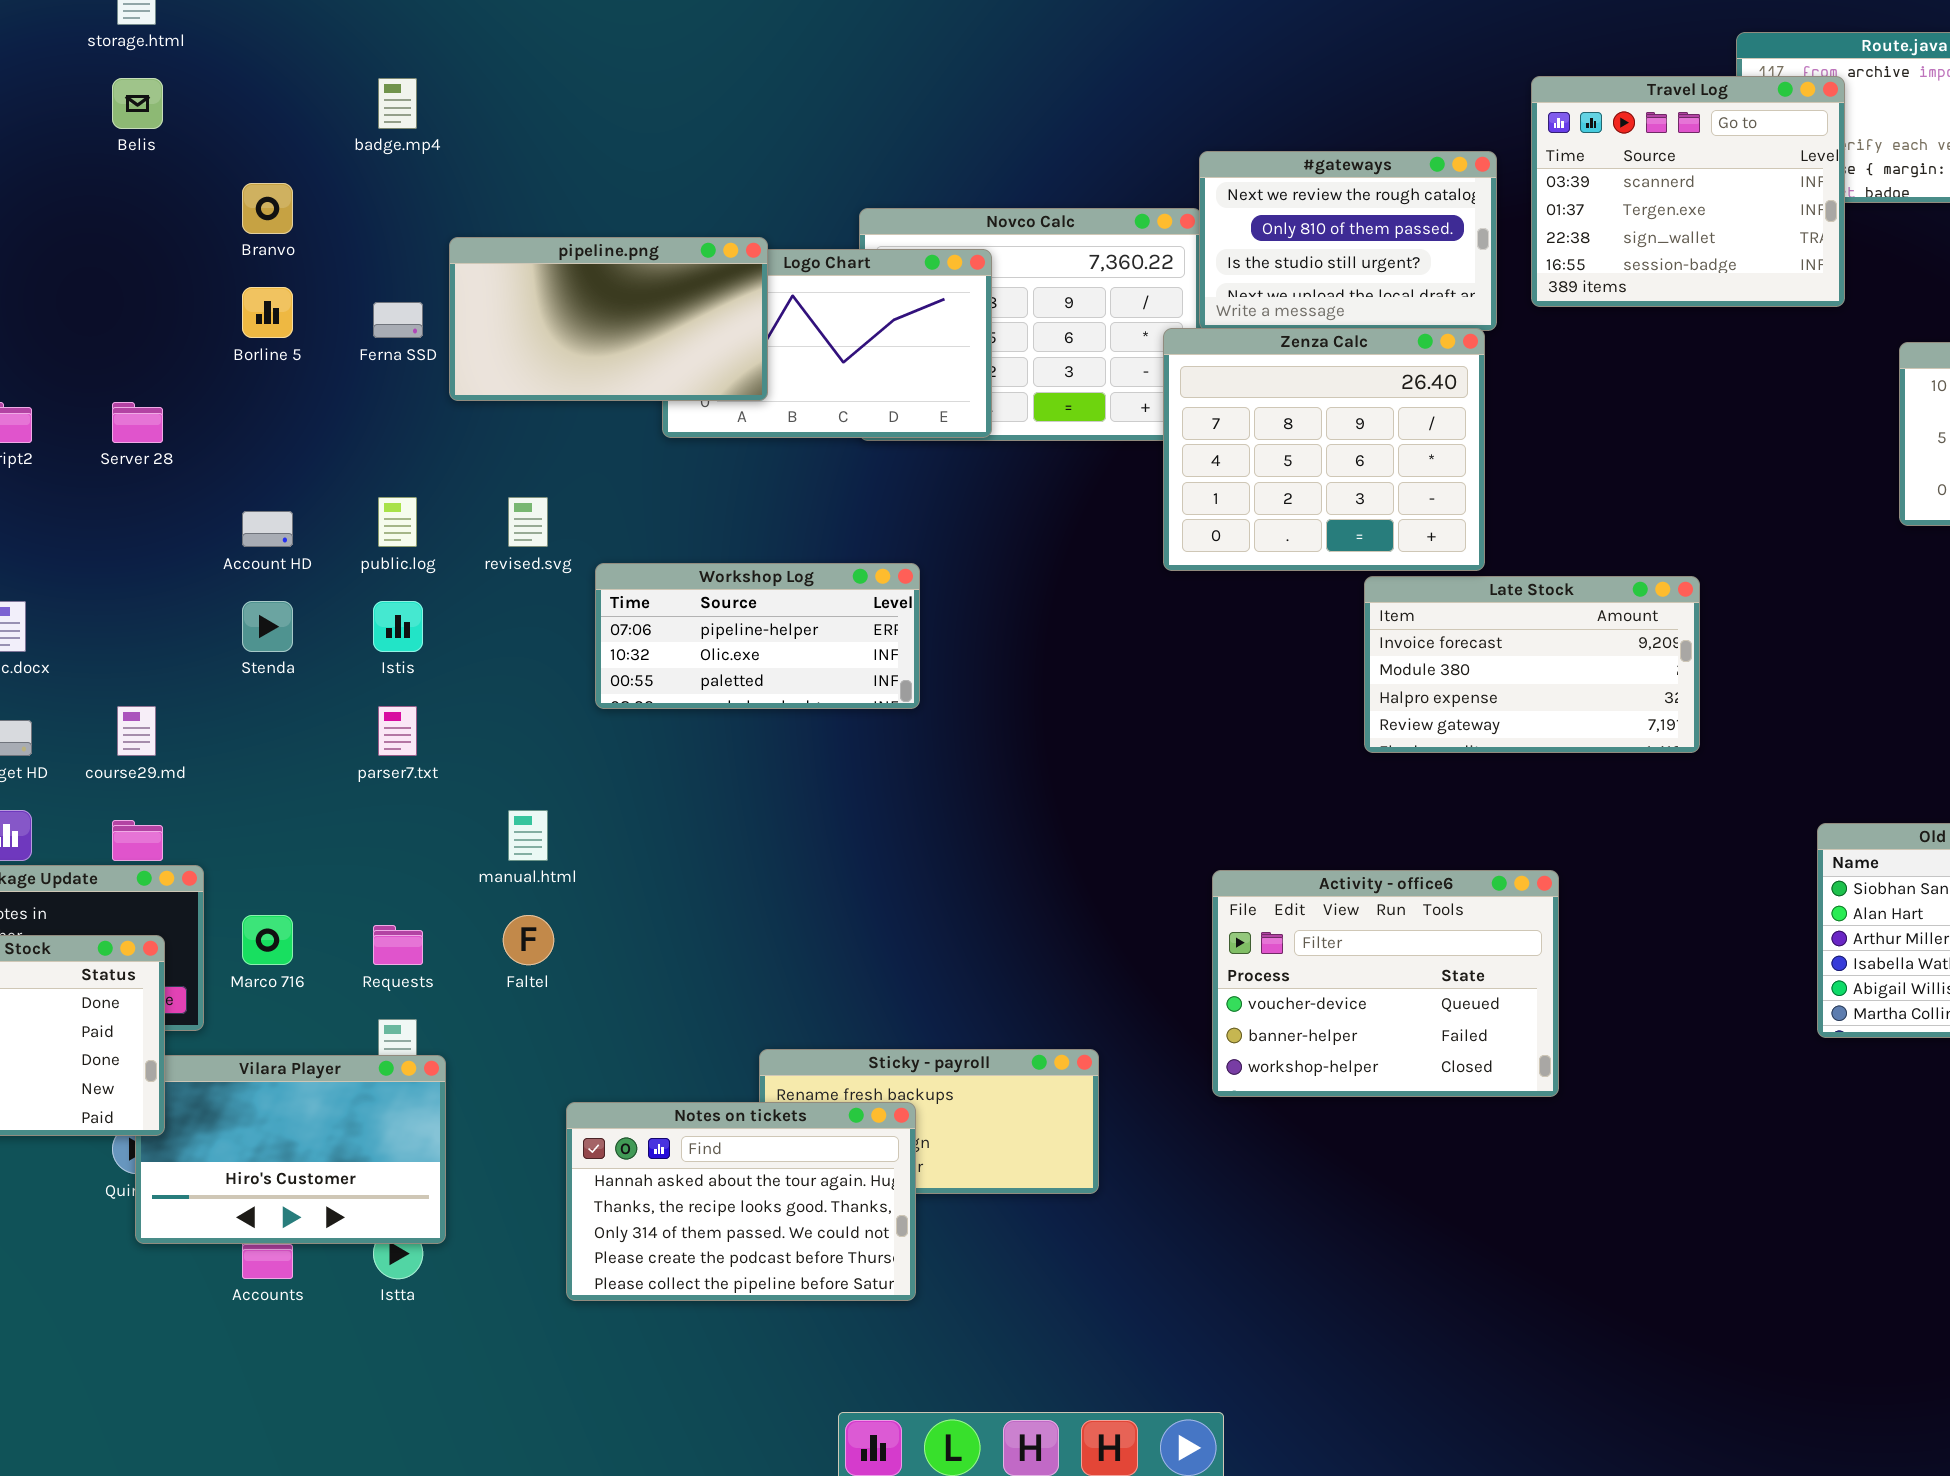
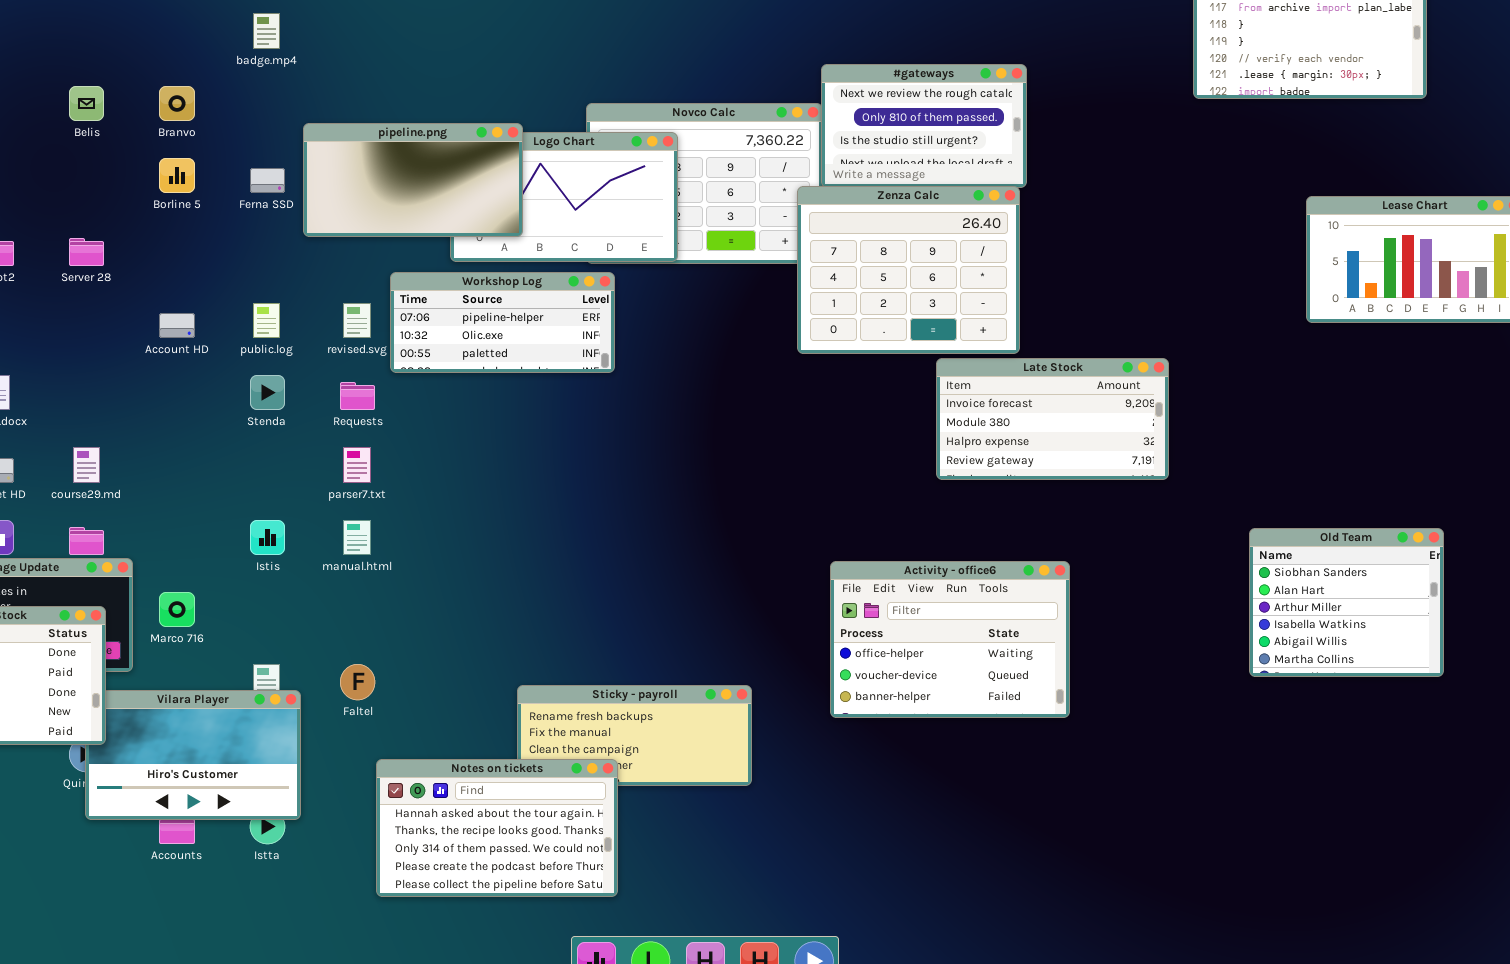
Travel Log: [1531,76,1845,307] -> none, closed
Belis: [112,78,163,129] -> [69,86,104,121], moved
Workshop Log: [595,563,920,709] -> [390,272,615,373], moved
Stenda: [242,601,293,652] -> [250,375,285,410], moved
Istis: [373,601,423,652] -> [250,520,285,555], moved
parser7.txt: [378,706,417,756] -> [343,447,371,483], moved
Activity - office6: [1212,870,1559,1097] -> [830,561,1070,718], scrolled up 1 row
Faltel: [503,915,554,965] -> [340,664,375,700], moved
Requests: [373,925,423,965] -> [340,382,375,410], moved
Notes on tickets: [566,1102,916,1301] -> [376,759,618,897], moved

